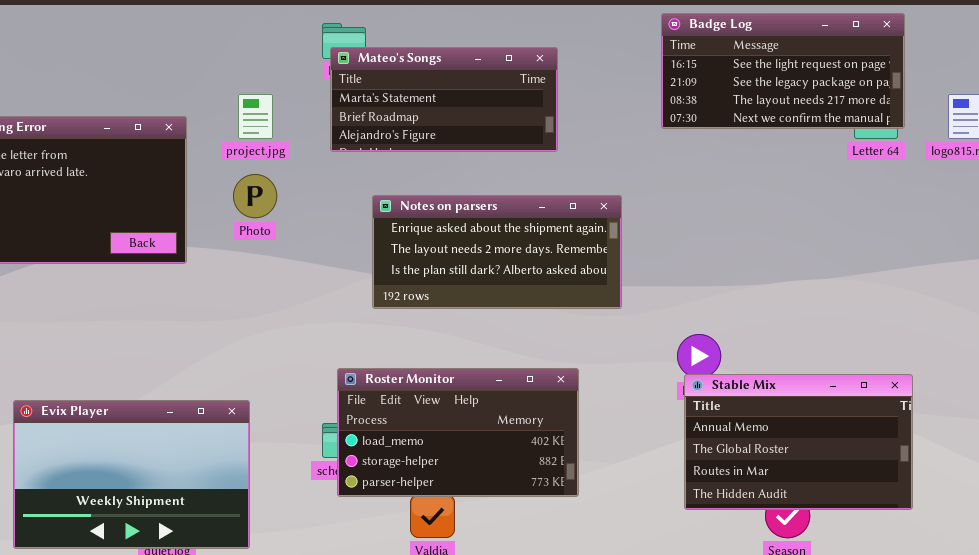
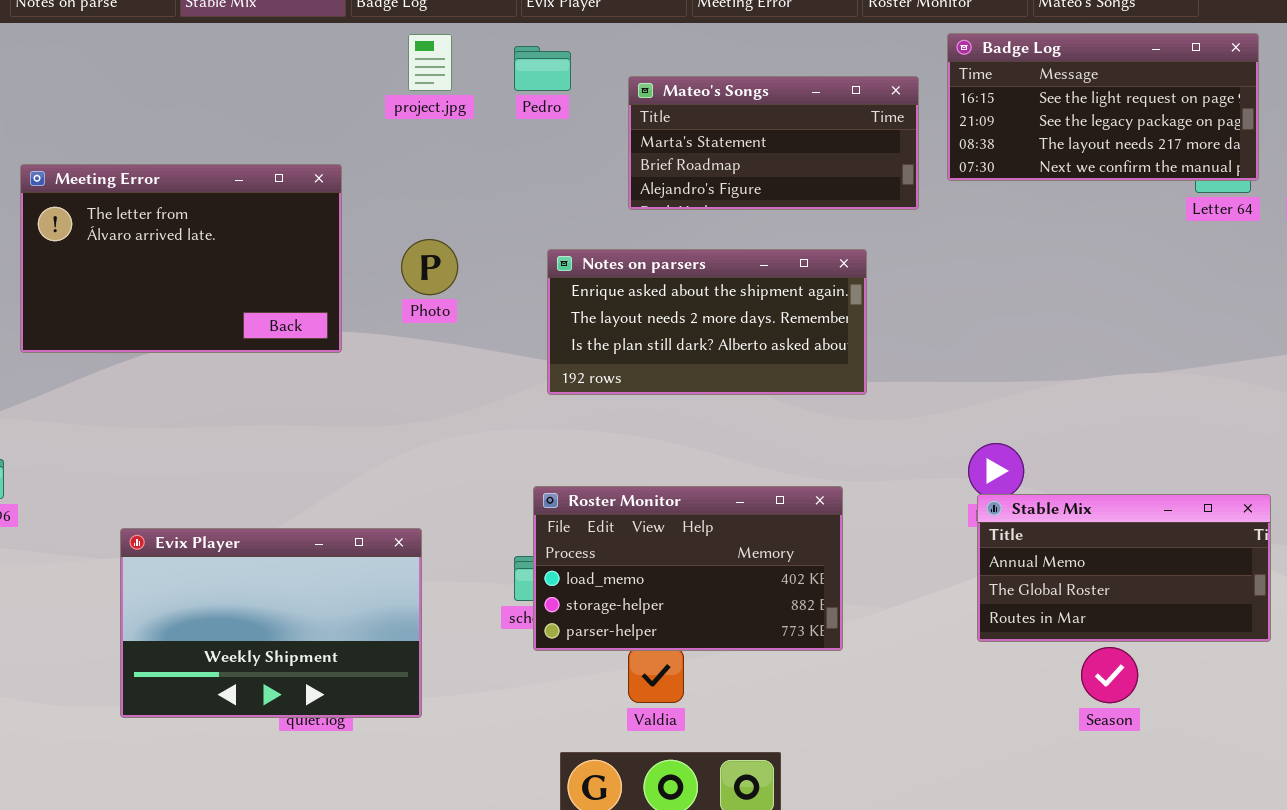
Mateo's Songs: [330,47,558,152] -> [628,76,919,210], moved
project.jpg: [238,94,273,139] -> [408,34,452,91], moved
Notes on parsers: [372,195,622,309] -> [547,249,867,395], moved
Stable Mix: [684,374,913,510] -> [977,494,1271,642], resized

